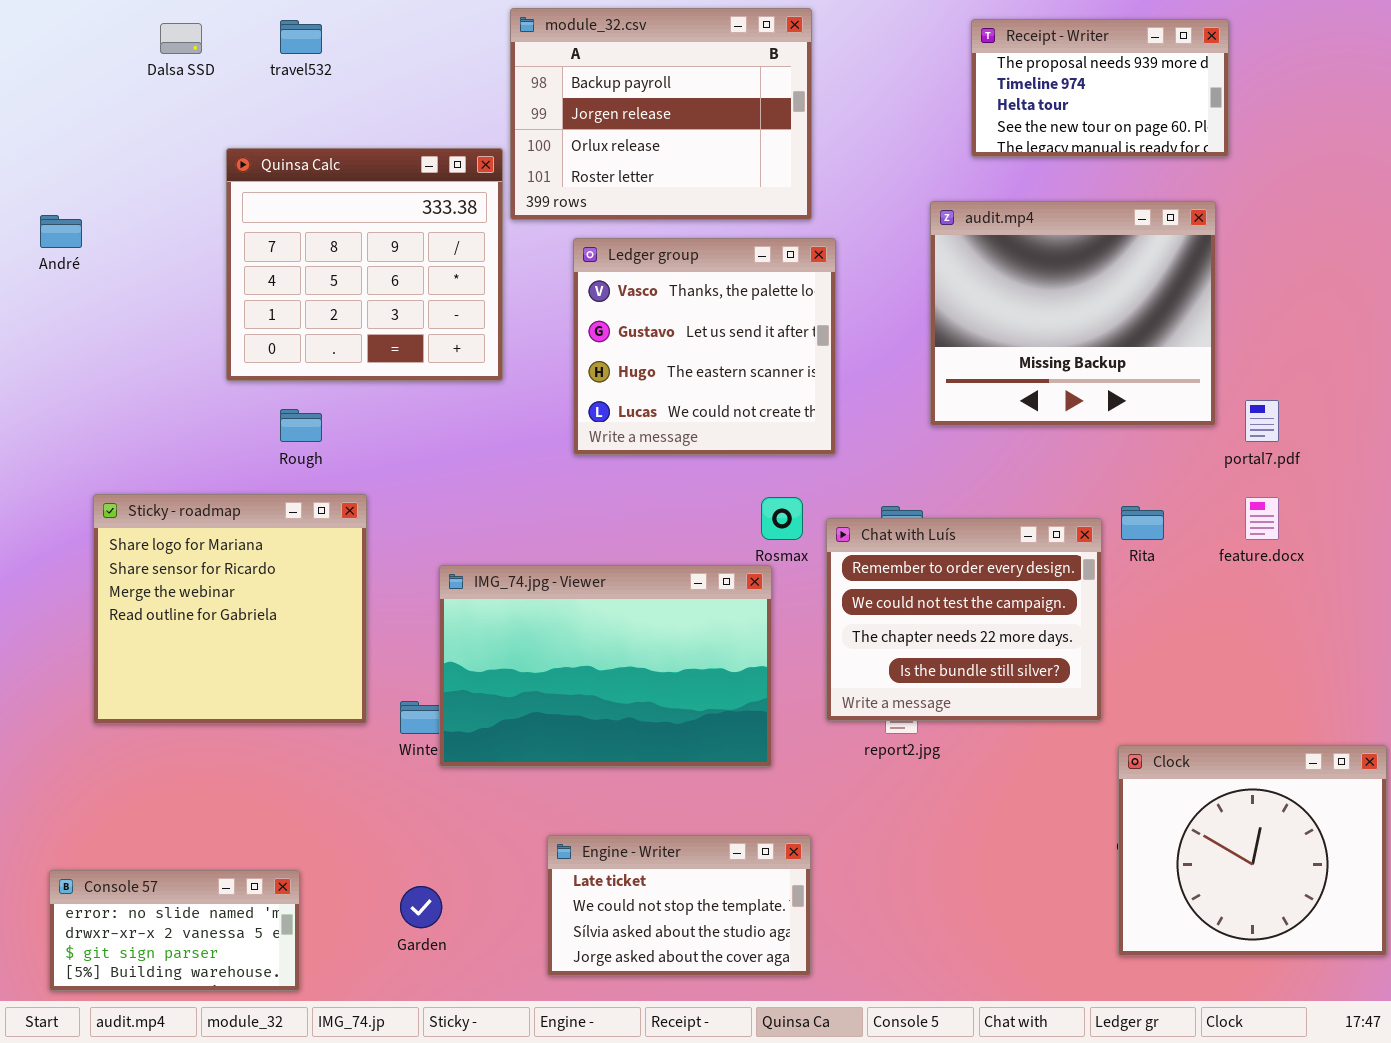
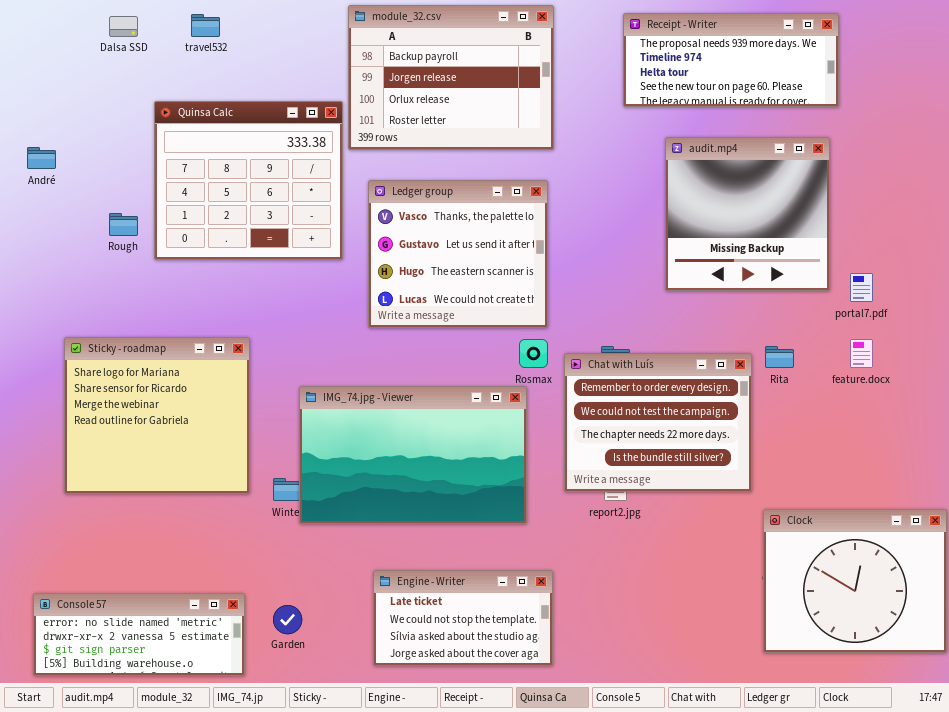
Receipt - Writer: [971,19,1229,157] -> [623,13,839,107], resized
audit.mp4: [930,201,1216,426] -> [665,137,830,291], resized
Ledger group: [573,238,836,455] -> [368,180,548,328], moved
Rough: [280,409,322,442] -> [109,213,138,236], moved
Console 57: [49,870,300,991] -> [33,593,245,676], resized

